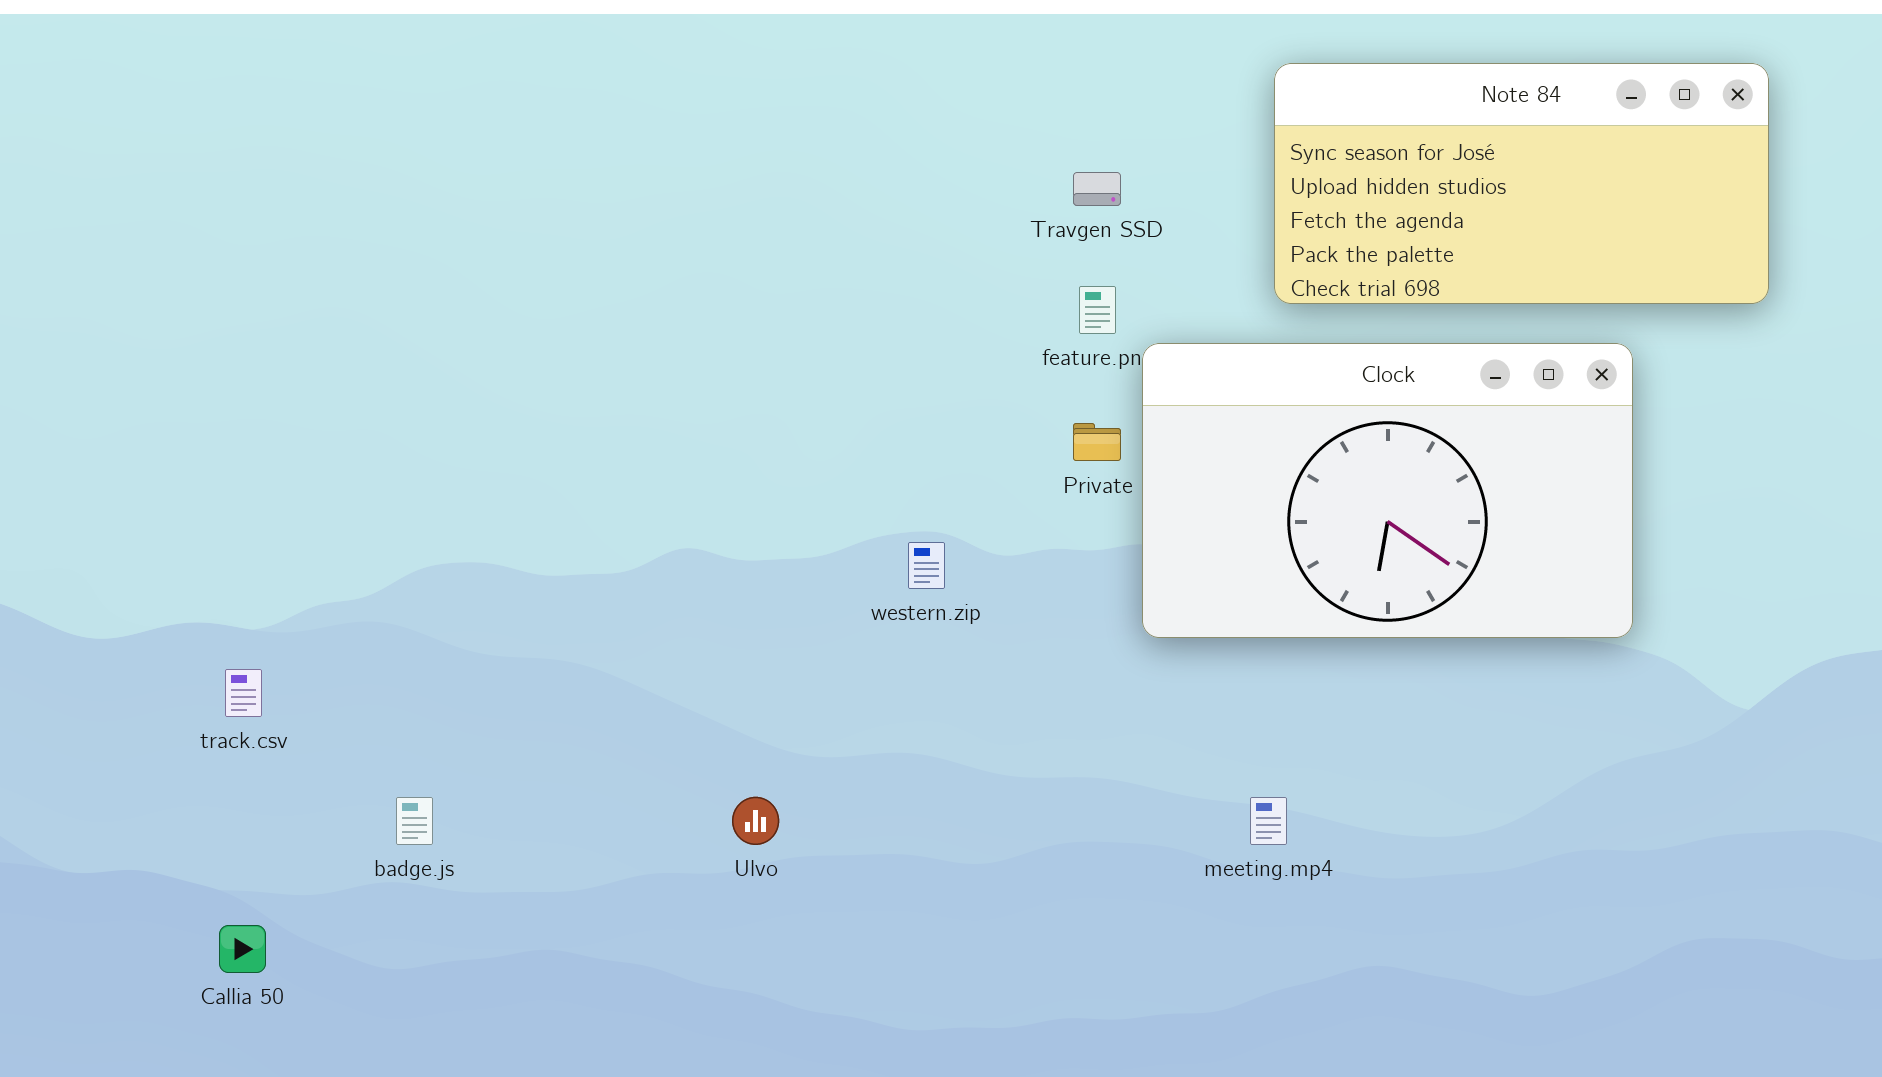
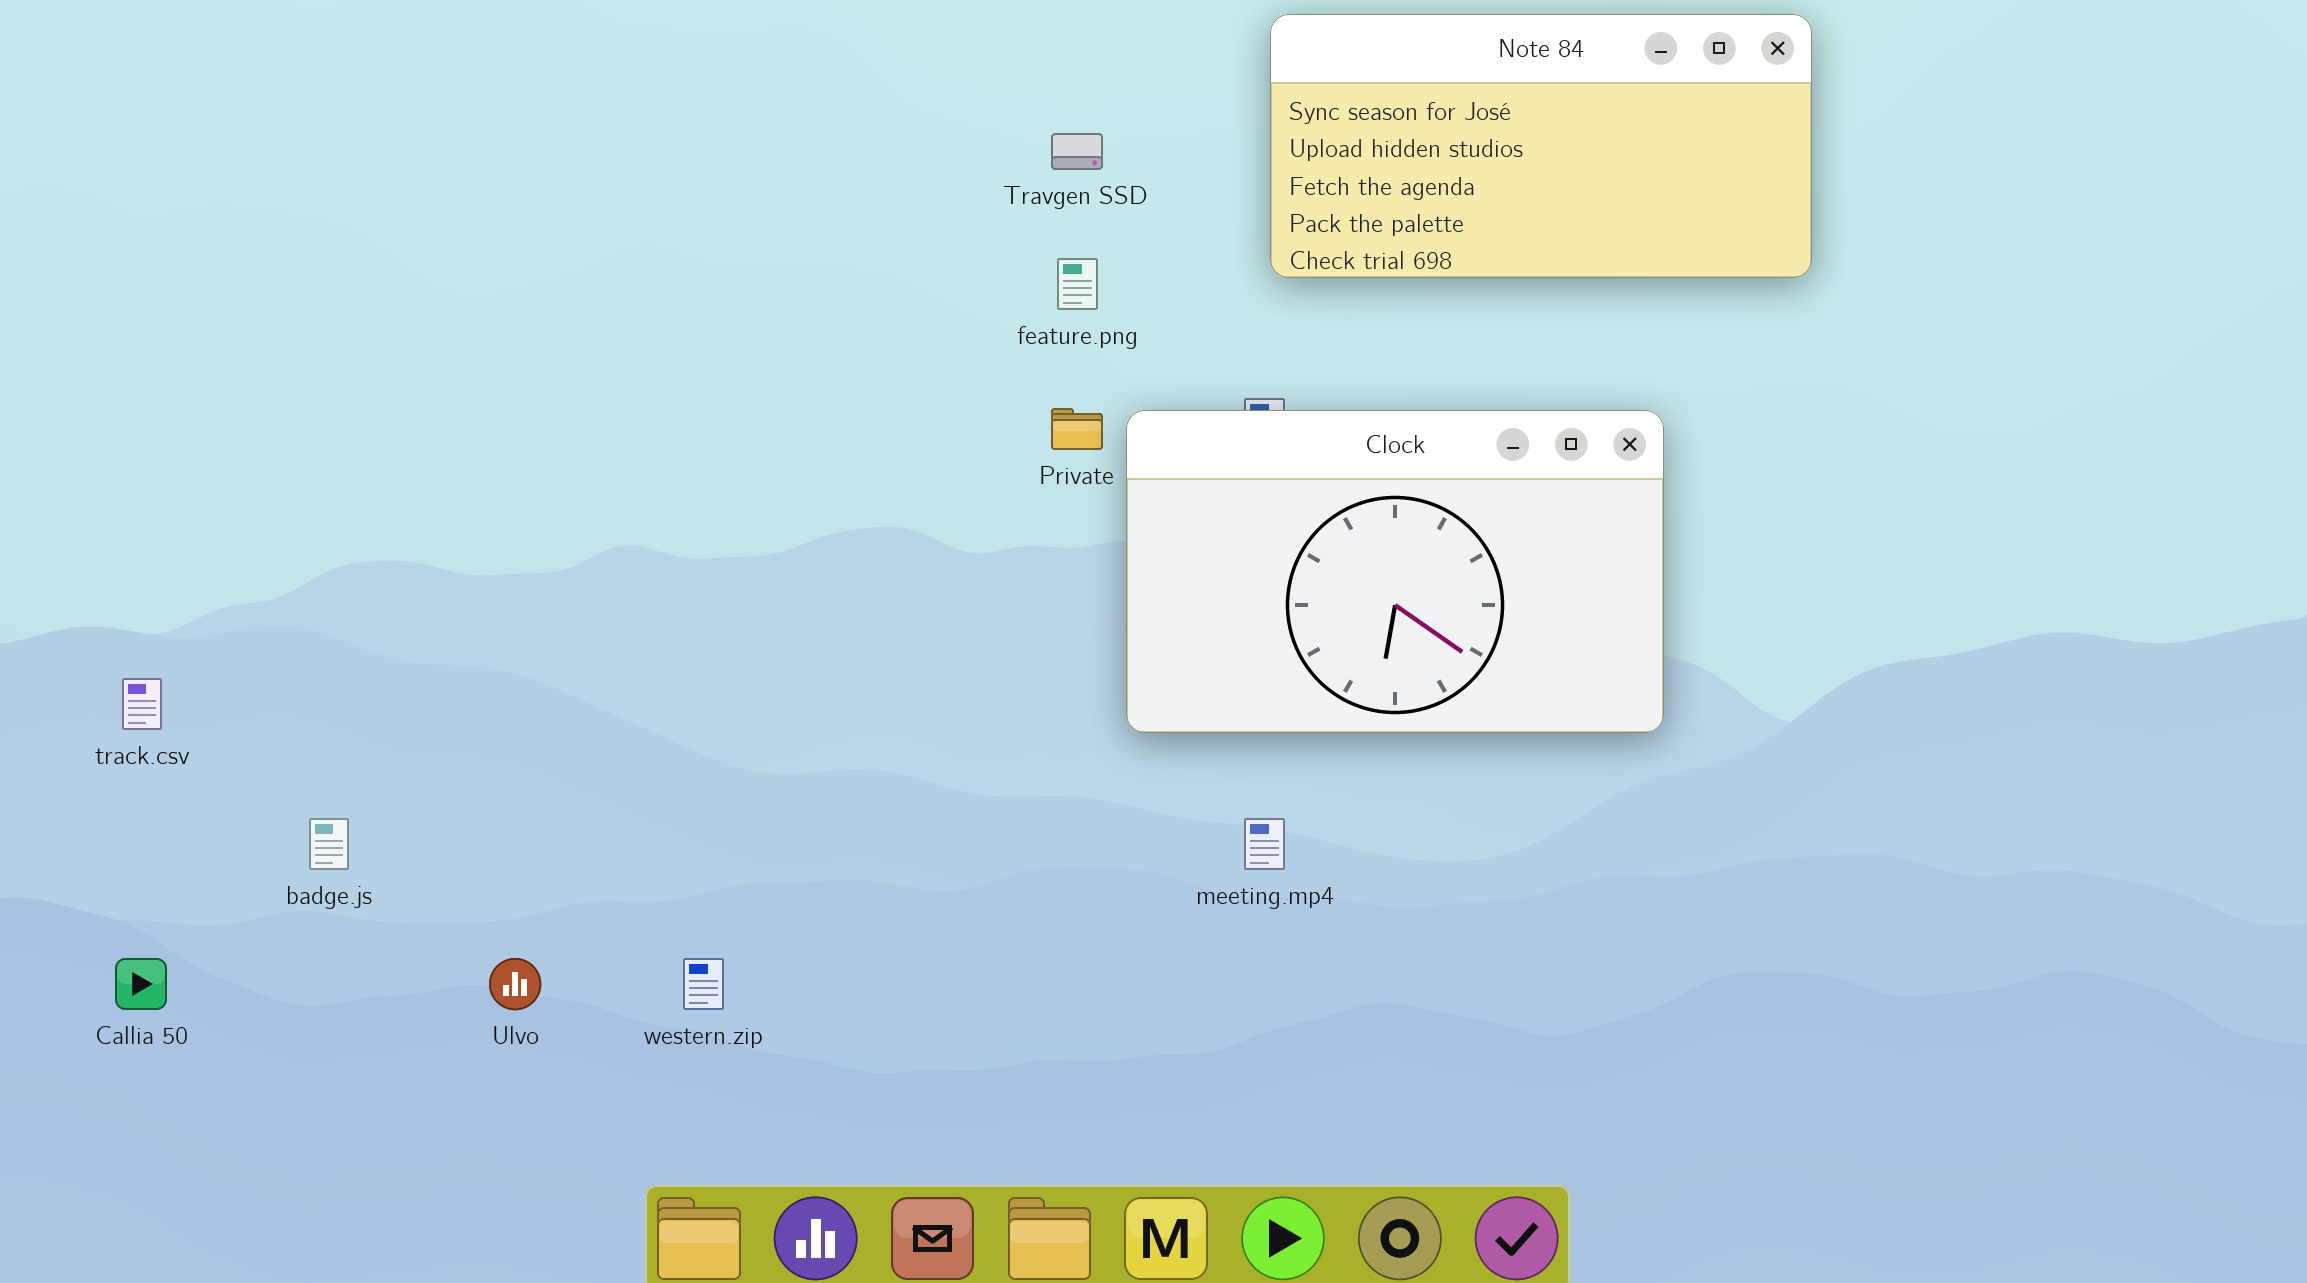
Clock: [1142,343,1633,638] -> [1126,410,1664,733], moved
western.zip: [908,542,945,589] -> [683,958,724,1010], moved
Ulvo: [732,797,779,845] -> [489,958,541,1010], moved

